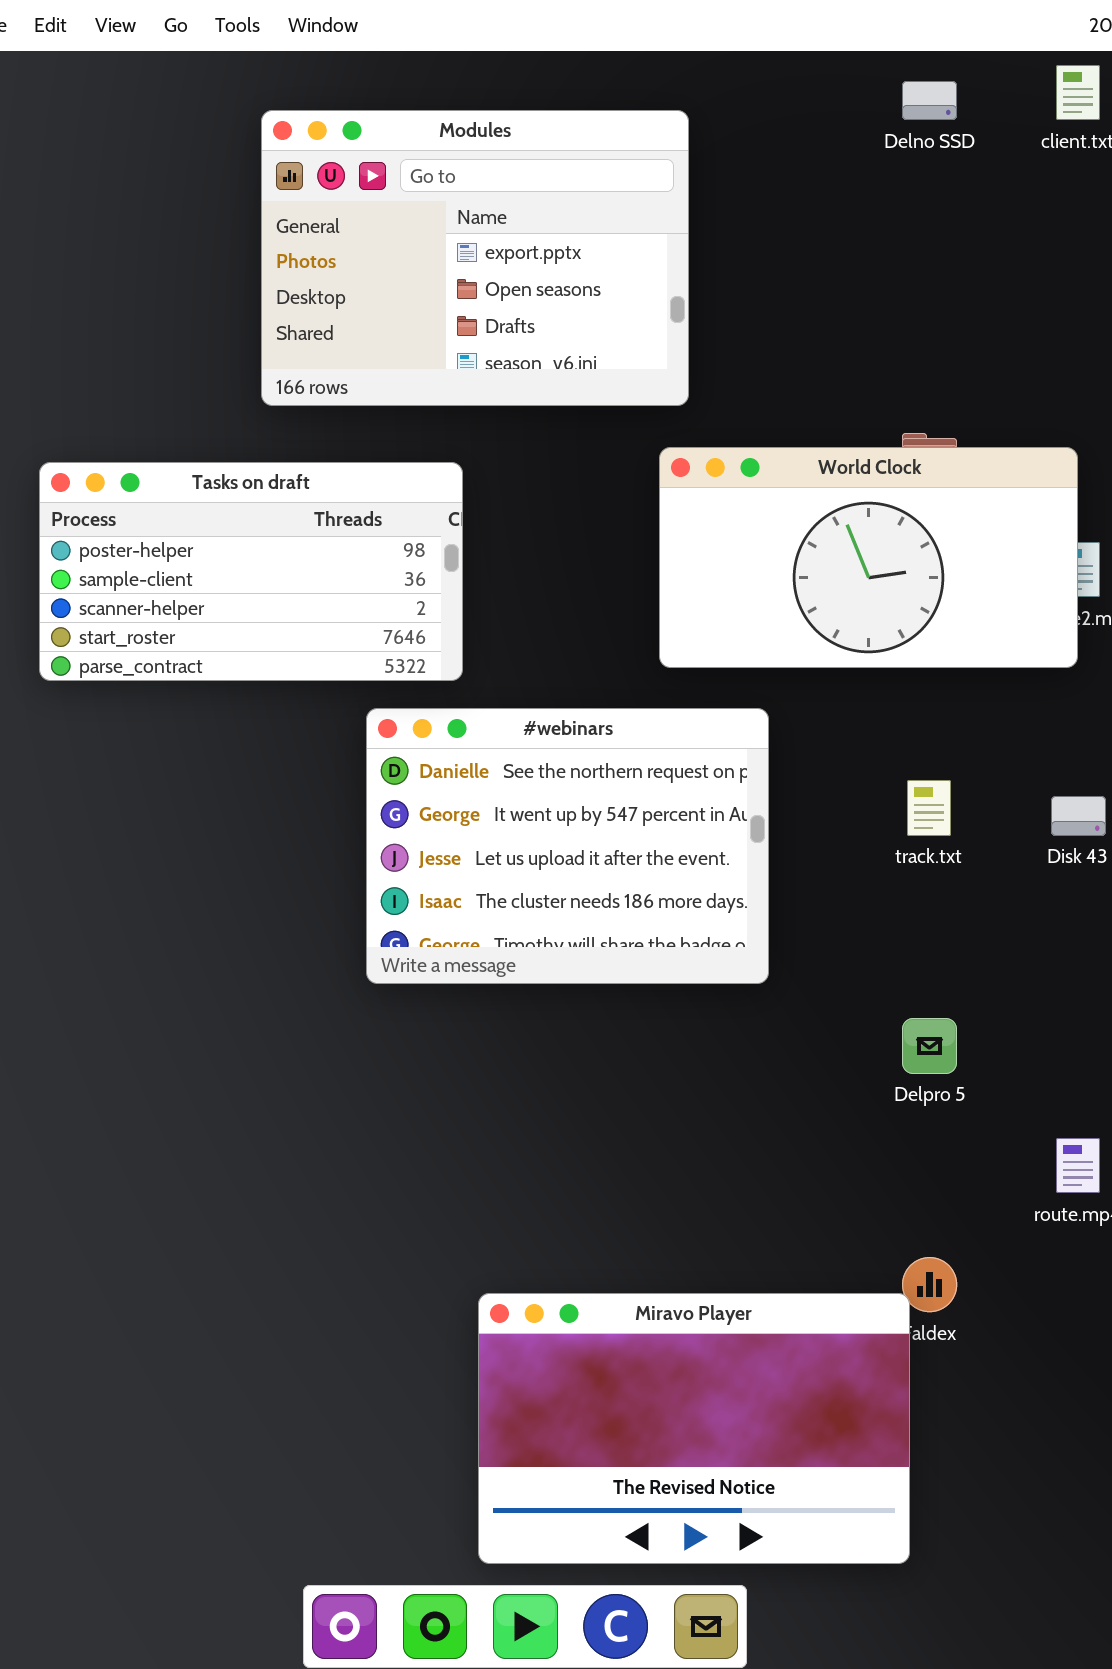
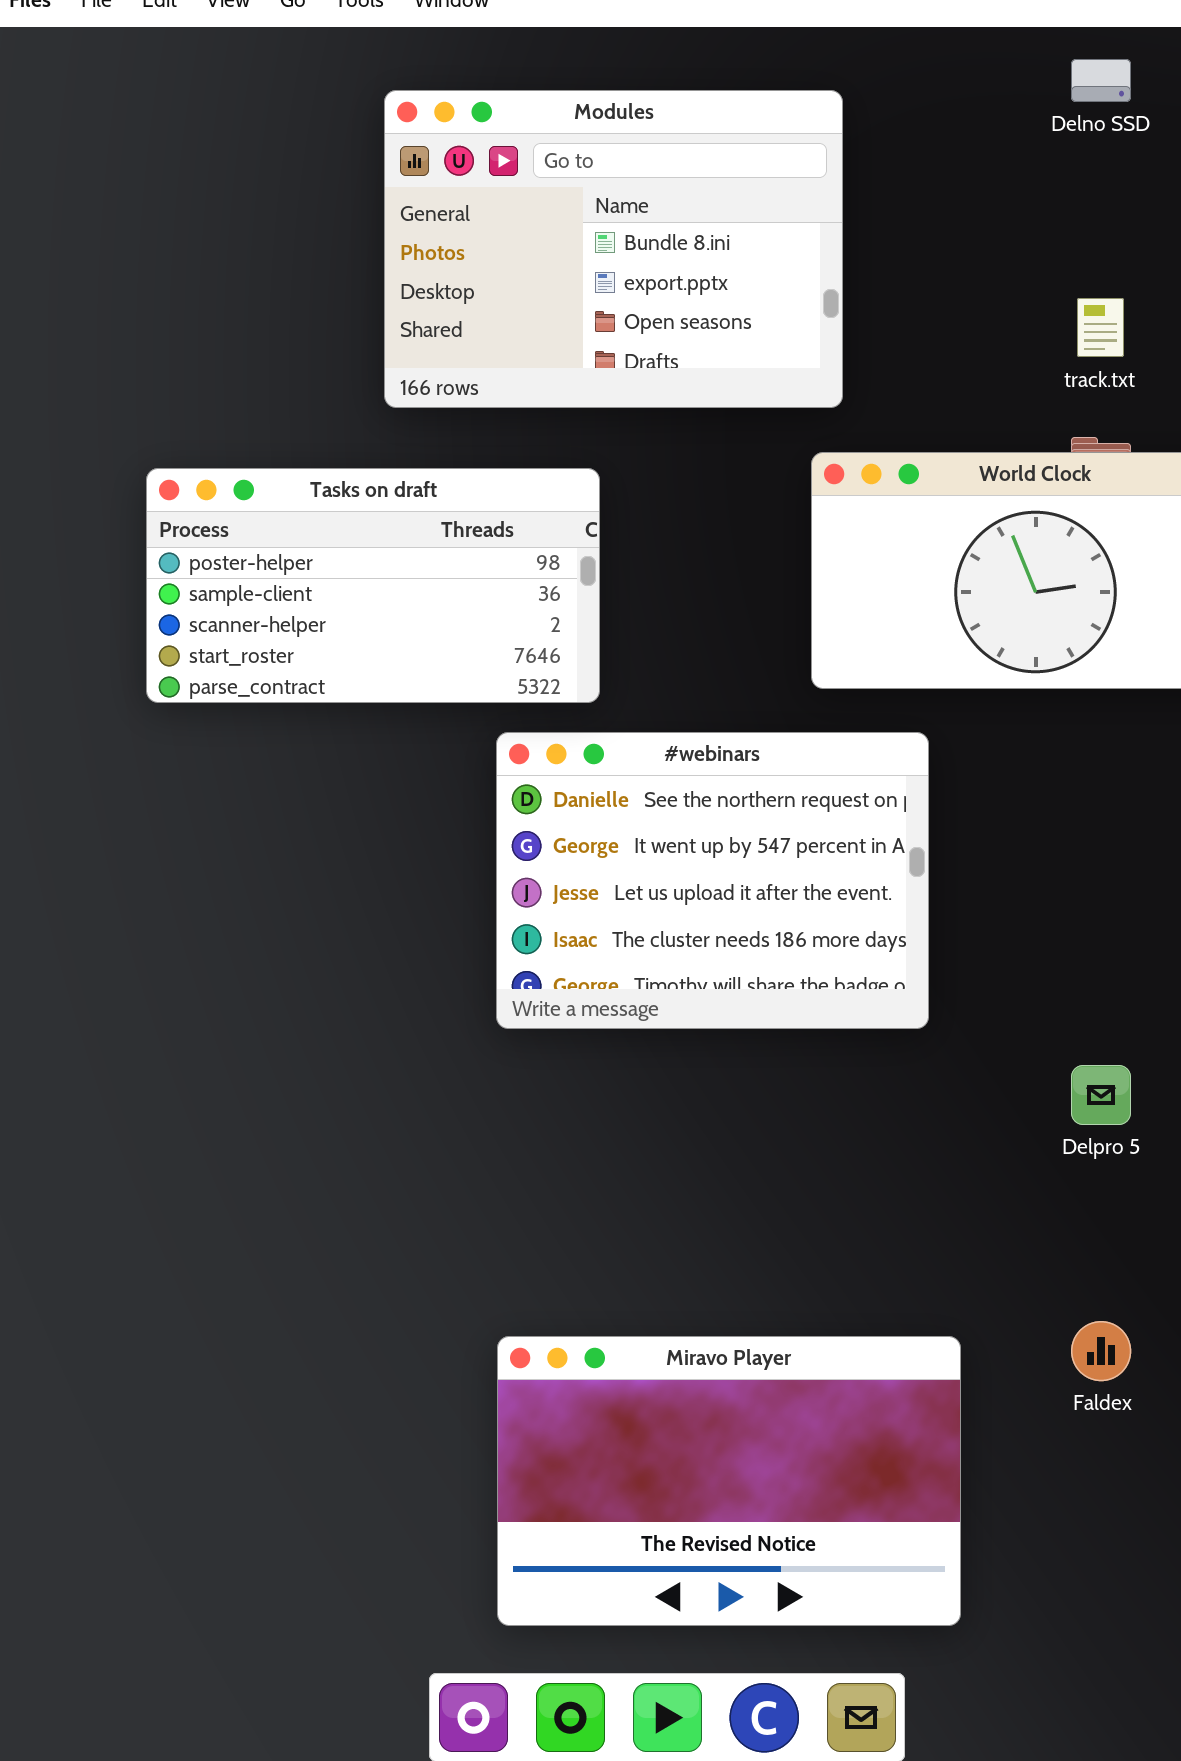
Modules: [261,110,689,406] -> [384,90,843,408], scrolled up 1 row
track.txt: [907,780,951,836] -> [1077,298,1124,357], moved
Miravo Player: [478,1293,910,1564] -> [497,1336,961,1626], moved

